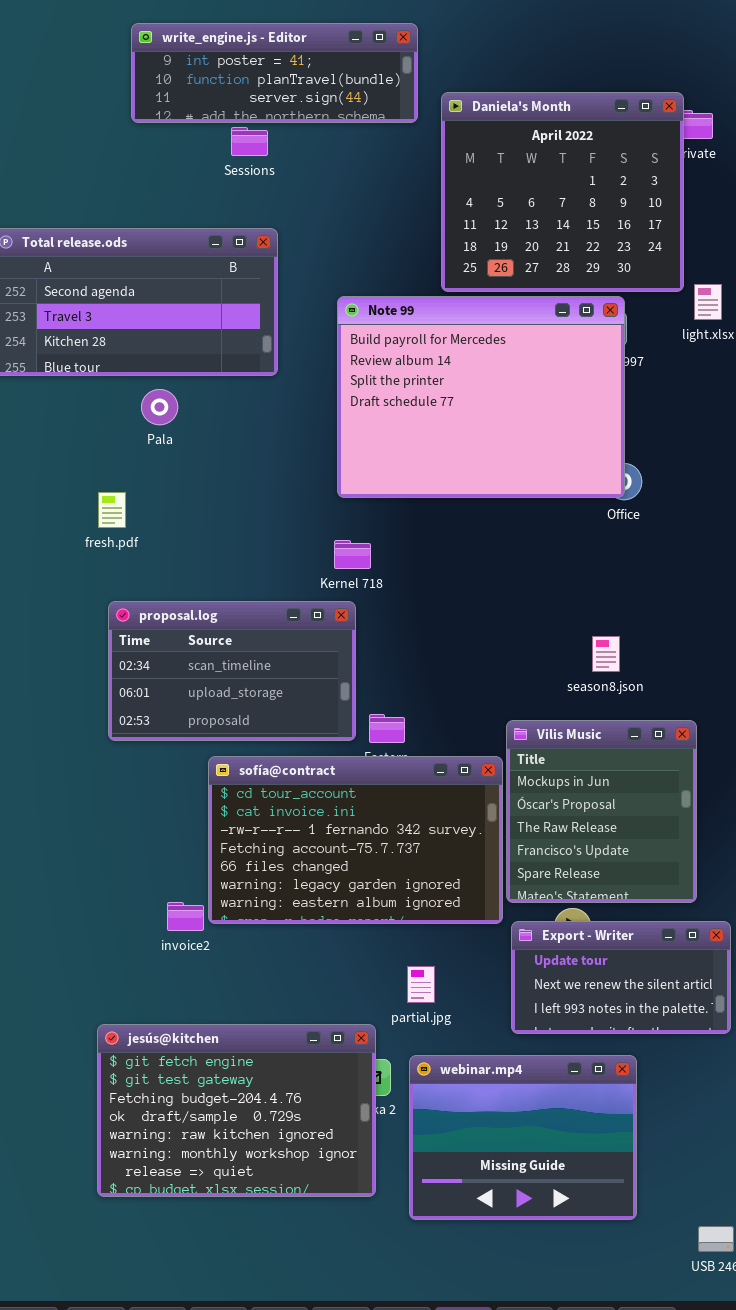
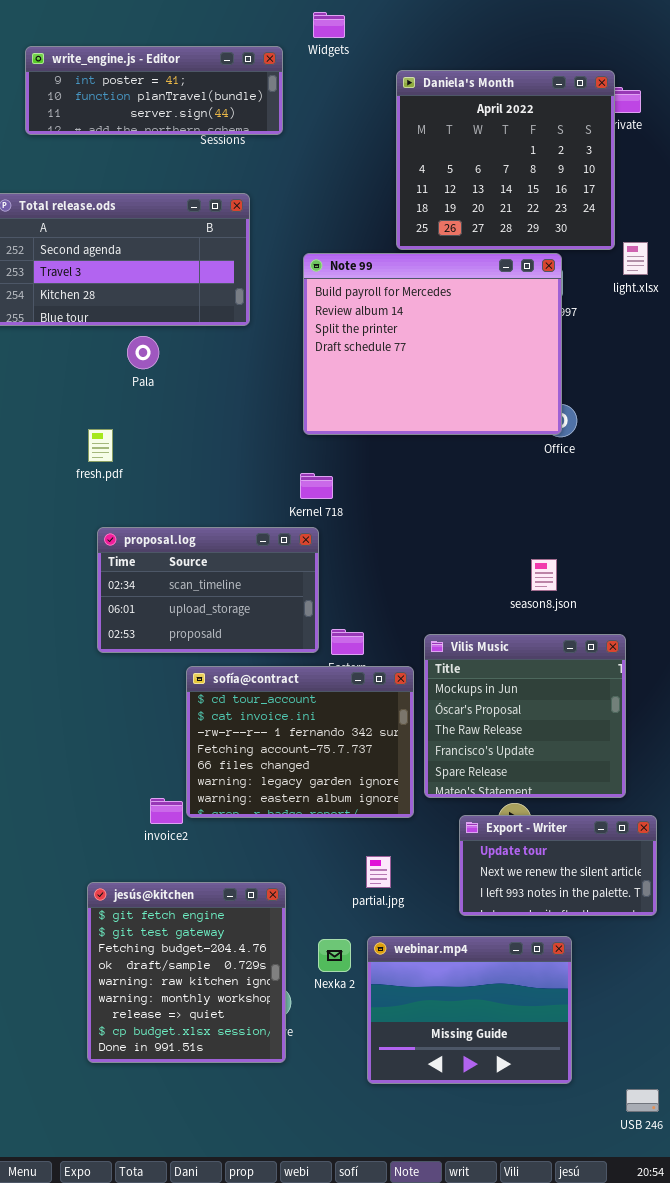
write_engine.js - Editor: [131,23,418,123] -> [25,46,283,135], moved
Vilis Music: [506,720,697,903] -> [424,634,626,798], resized
sofía@contract: [208,756,503,924] -> [186,666,414,818], resized
jesús@kitchen: [97,1024,376,1197] -> [87,882,286,1063], resized

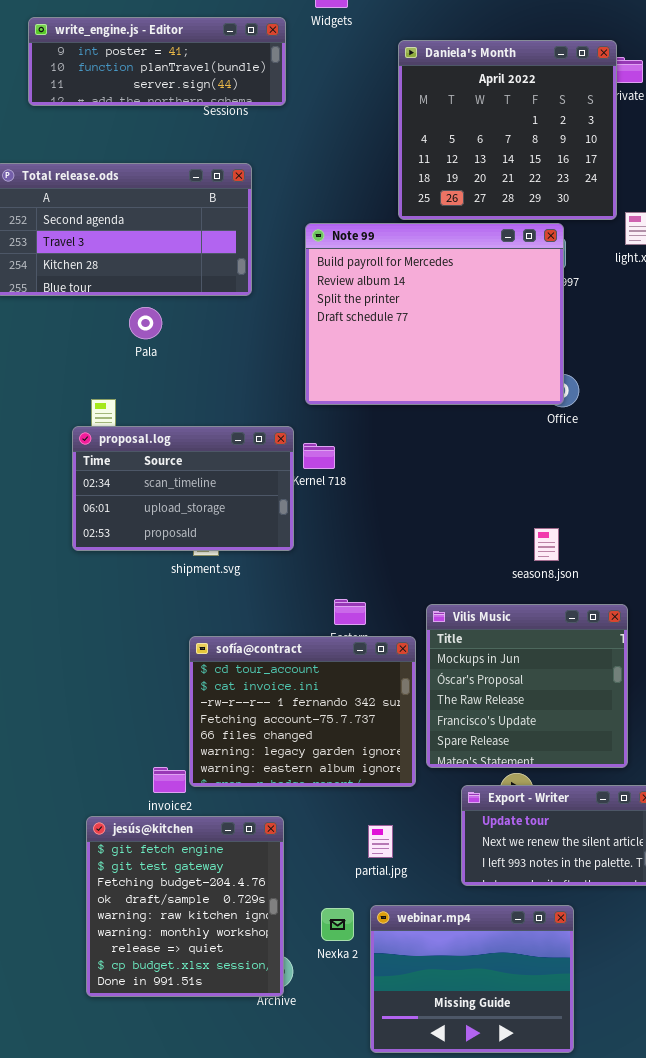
proposal.log: [97,527,319,653] -> [72,426,294,551], moved
jesús@kitchen: [87,882,286,1063] -> [86,816,284,997], moved

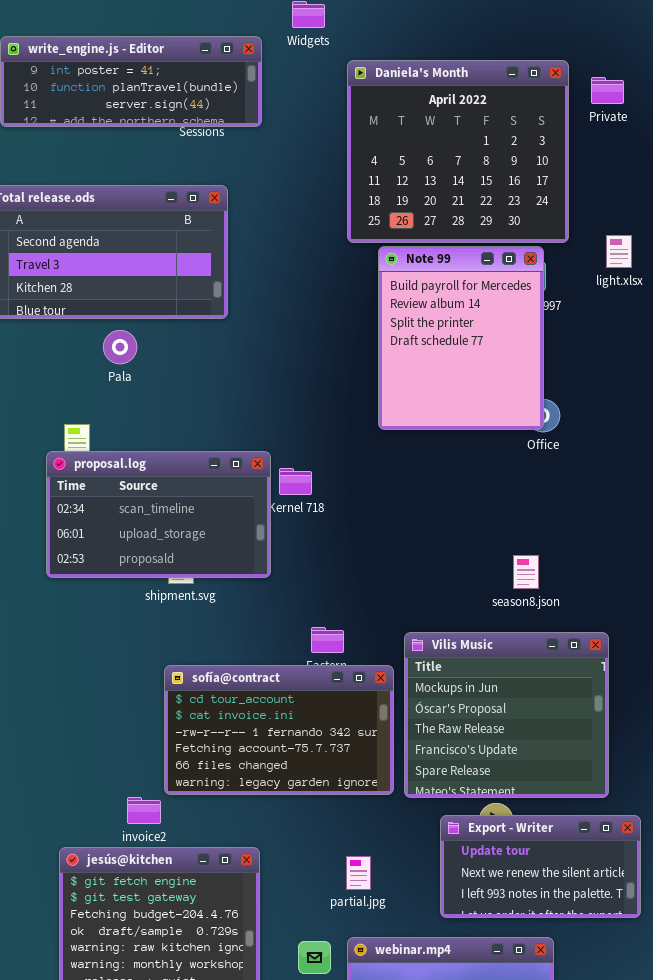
Daniela's Month: [398,40,617,220] -> [347,60,569,243], moved
Note 99: [305,223,564,405] -> [378,246,544,430], resized
sofía@contract: [189,636,416,787] -> [164,665,394,795], resized

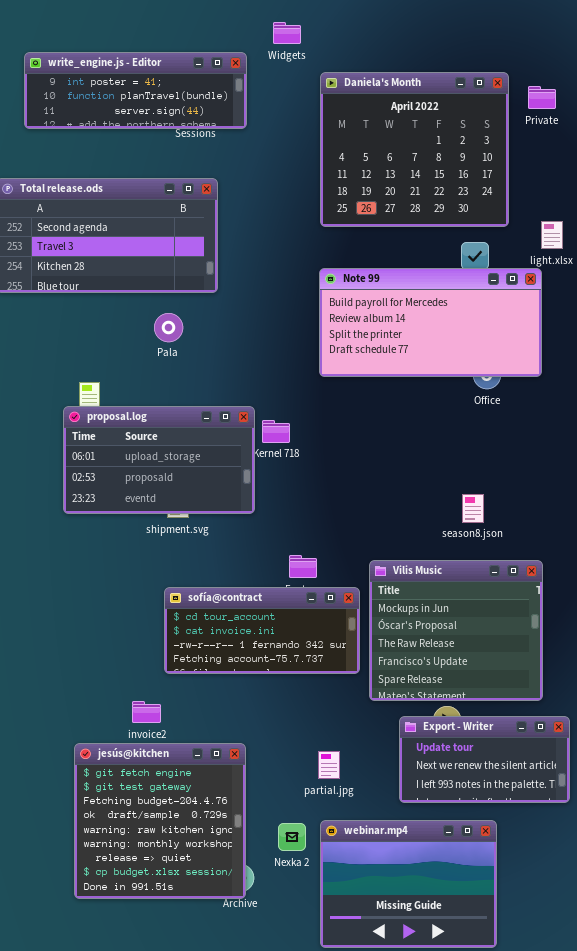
Note 99: [378,246,544,430] -> [319,268,542,377], moved, resized
Pala: [103,330,137,364] -> [154,313,183,342], moved
proposal.log: [46,451,271,578] -> [63,406,255,514], scrolled down 1 row
sofía@contract: [164,665,394,795] -> [164,587,360,674], resized

